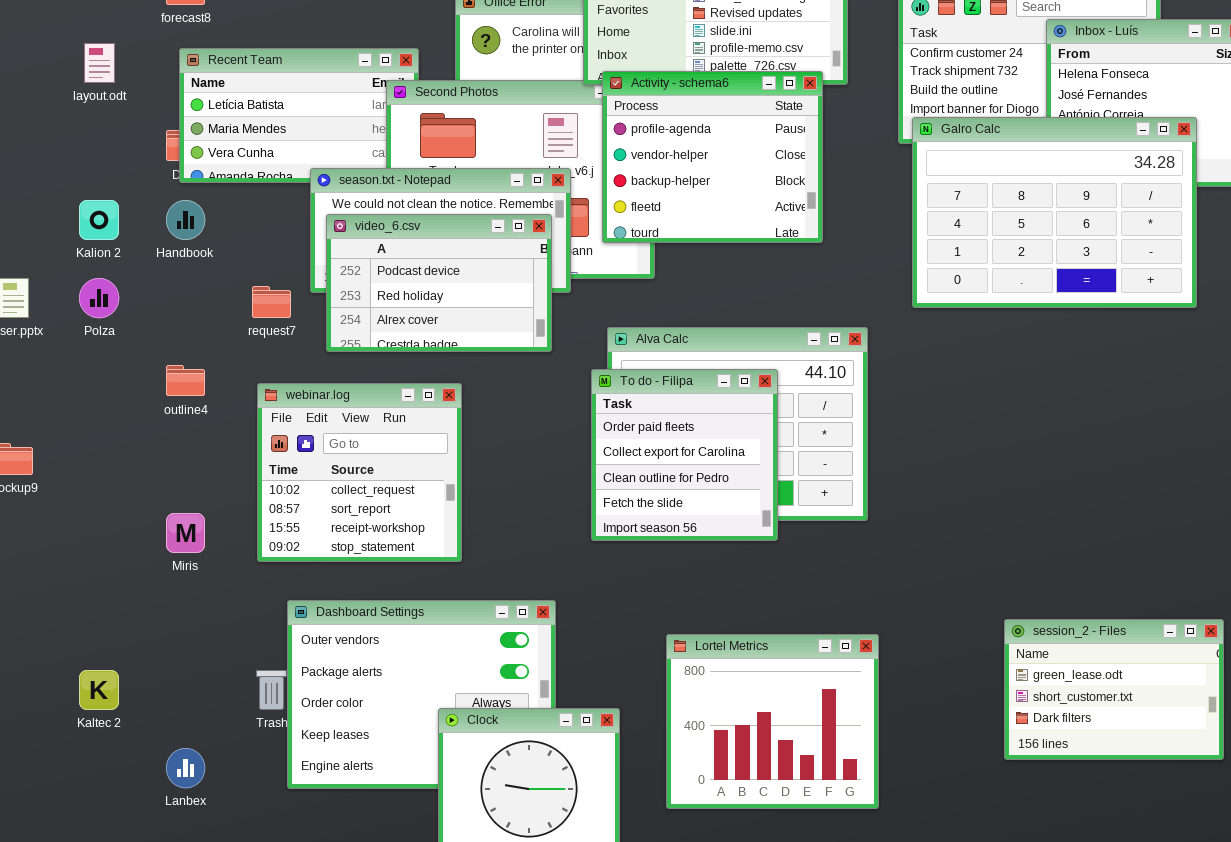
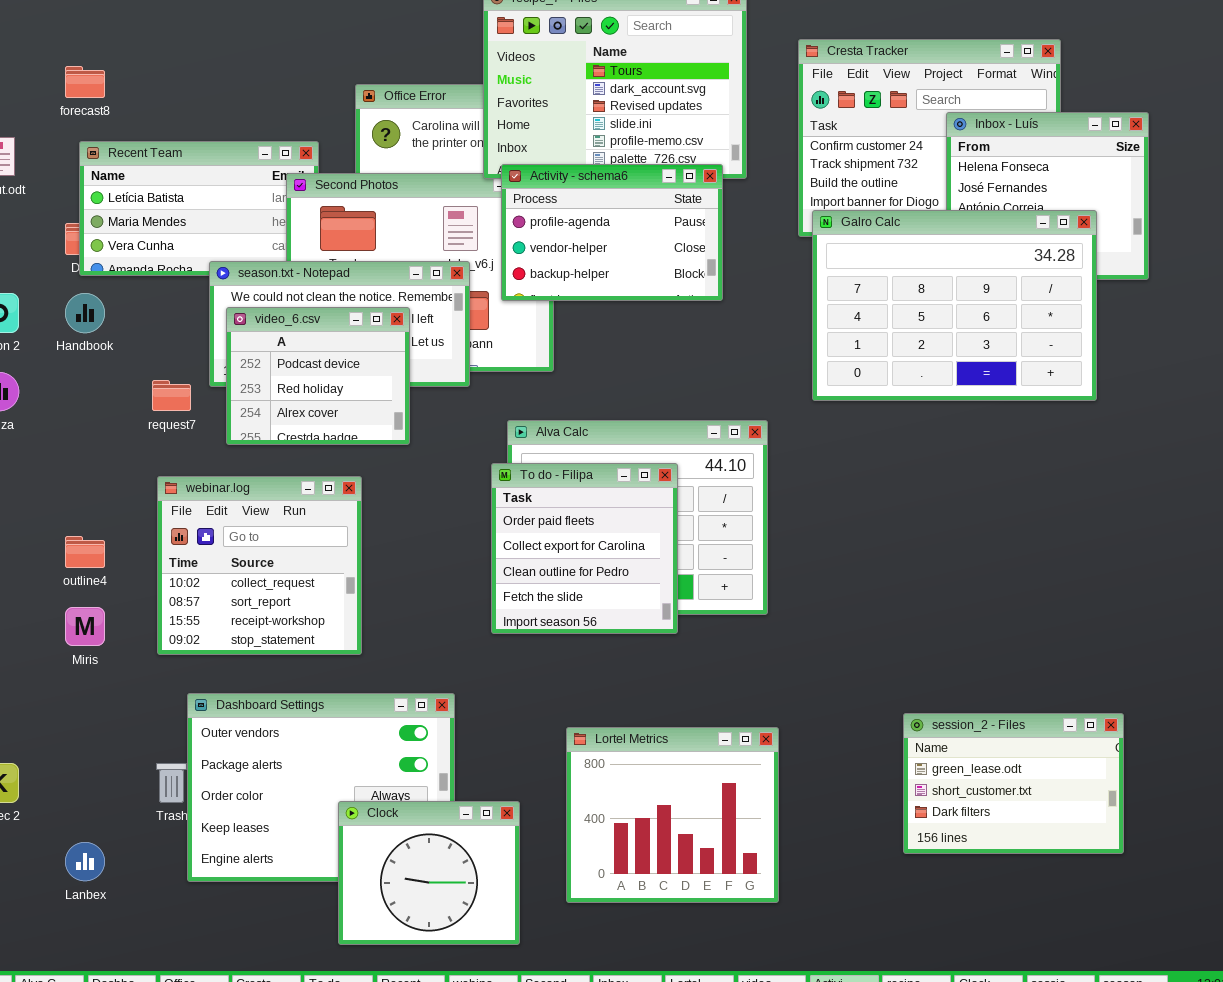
Activity - schema6: [602,71,823,243] -> [501,164,723,301], resized
video_6.csv: [326,214,552,352] -> [226,307,410,445], resized
outline4: [166,365,205,396] -> [65,536,105,568], moved

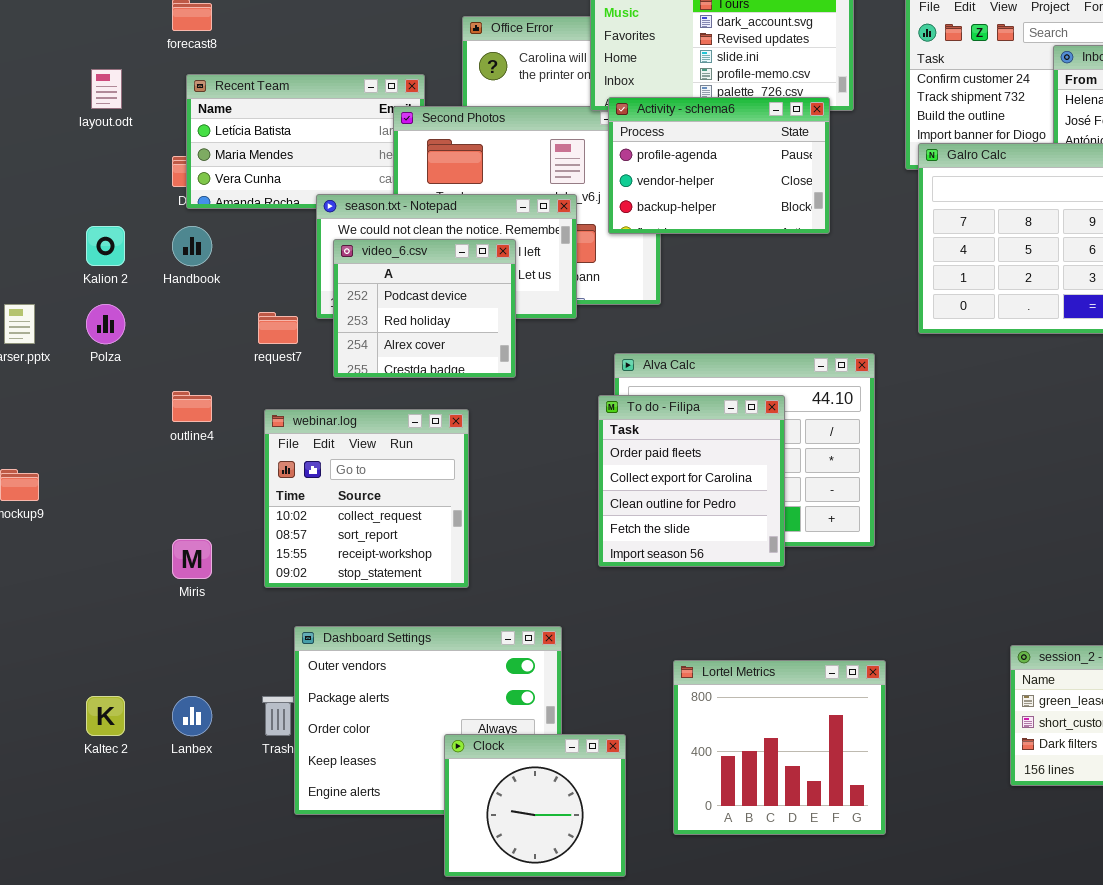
outline4: [65,536,105,568] -> [172,391,212,422], moved
Lanbex: [65,842,105,881] -> [172,696,212,736], moved

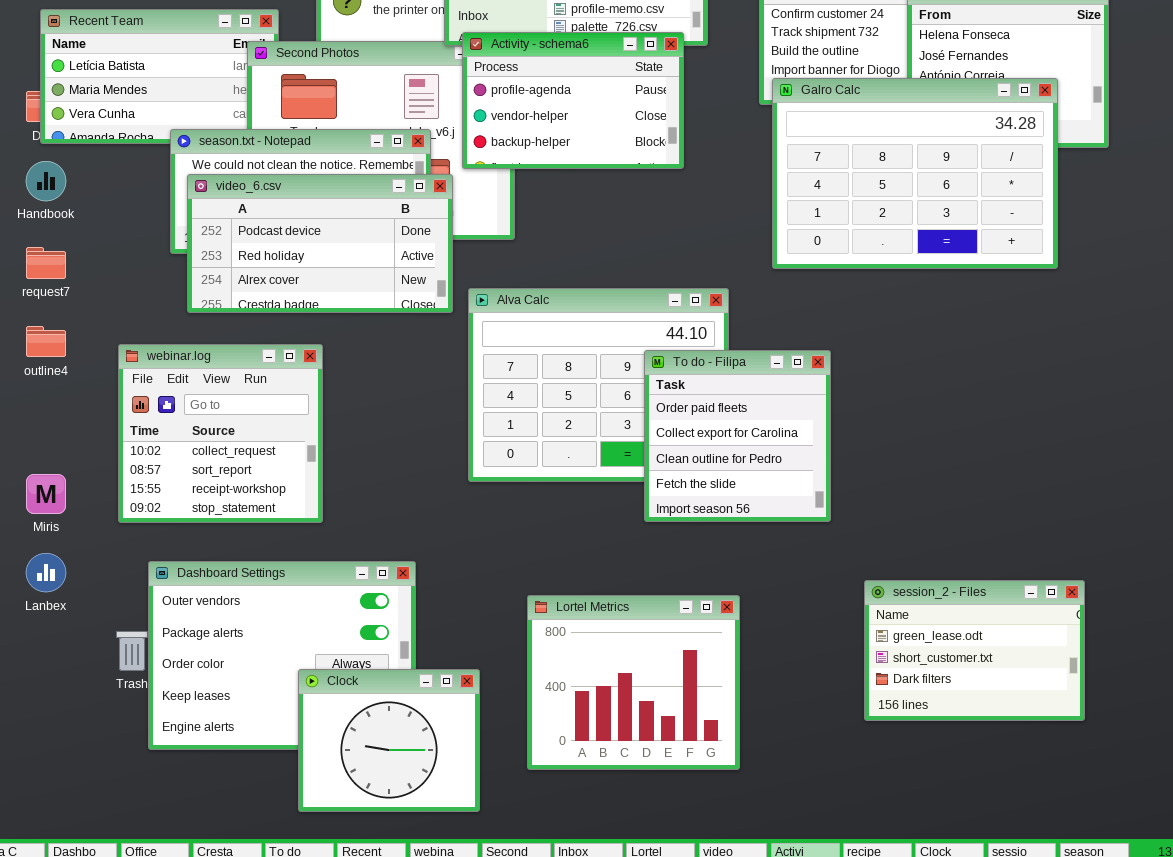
video_6.csv: [333,239,516,378] -> [187,174,453,313], resized
request7: [258,312,298,344] -> [26,247,66,279], moved
To do - Filipa: [598,395,785,567] -> [644,350,831,522], moved
Lanbex: [172,696,212,736] -> [26,553,66,592], moved

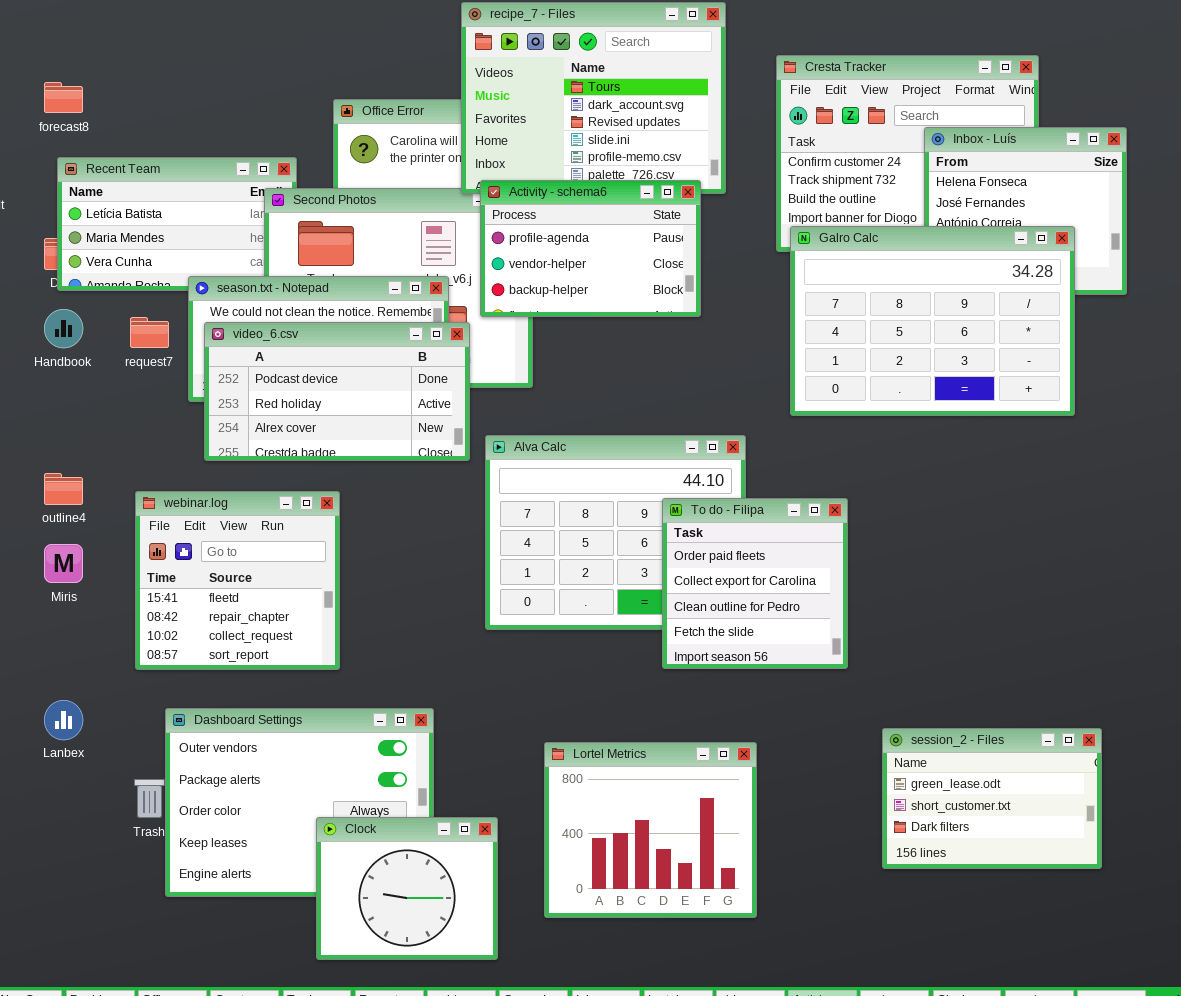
request7: [26,247,66,279] -> [130,317,169,348], moved
webinar.log: [118,344,323,523] -> [135,491,340,670], scrolled up 2 rows
Miris: [26,474,66,514] -> [44,544,83,583], moved

